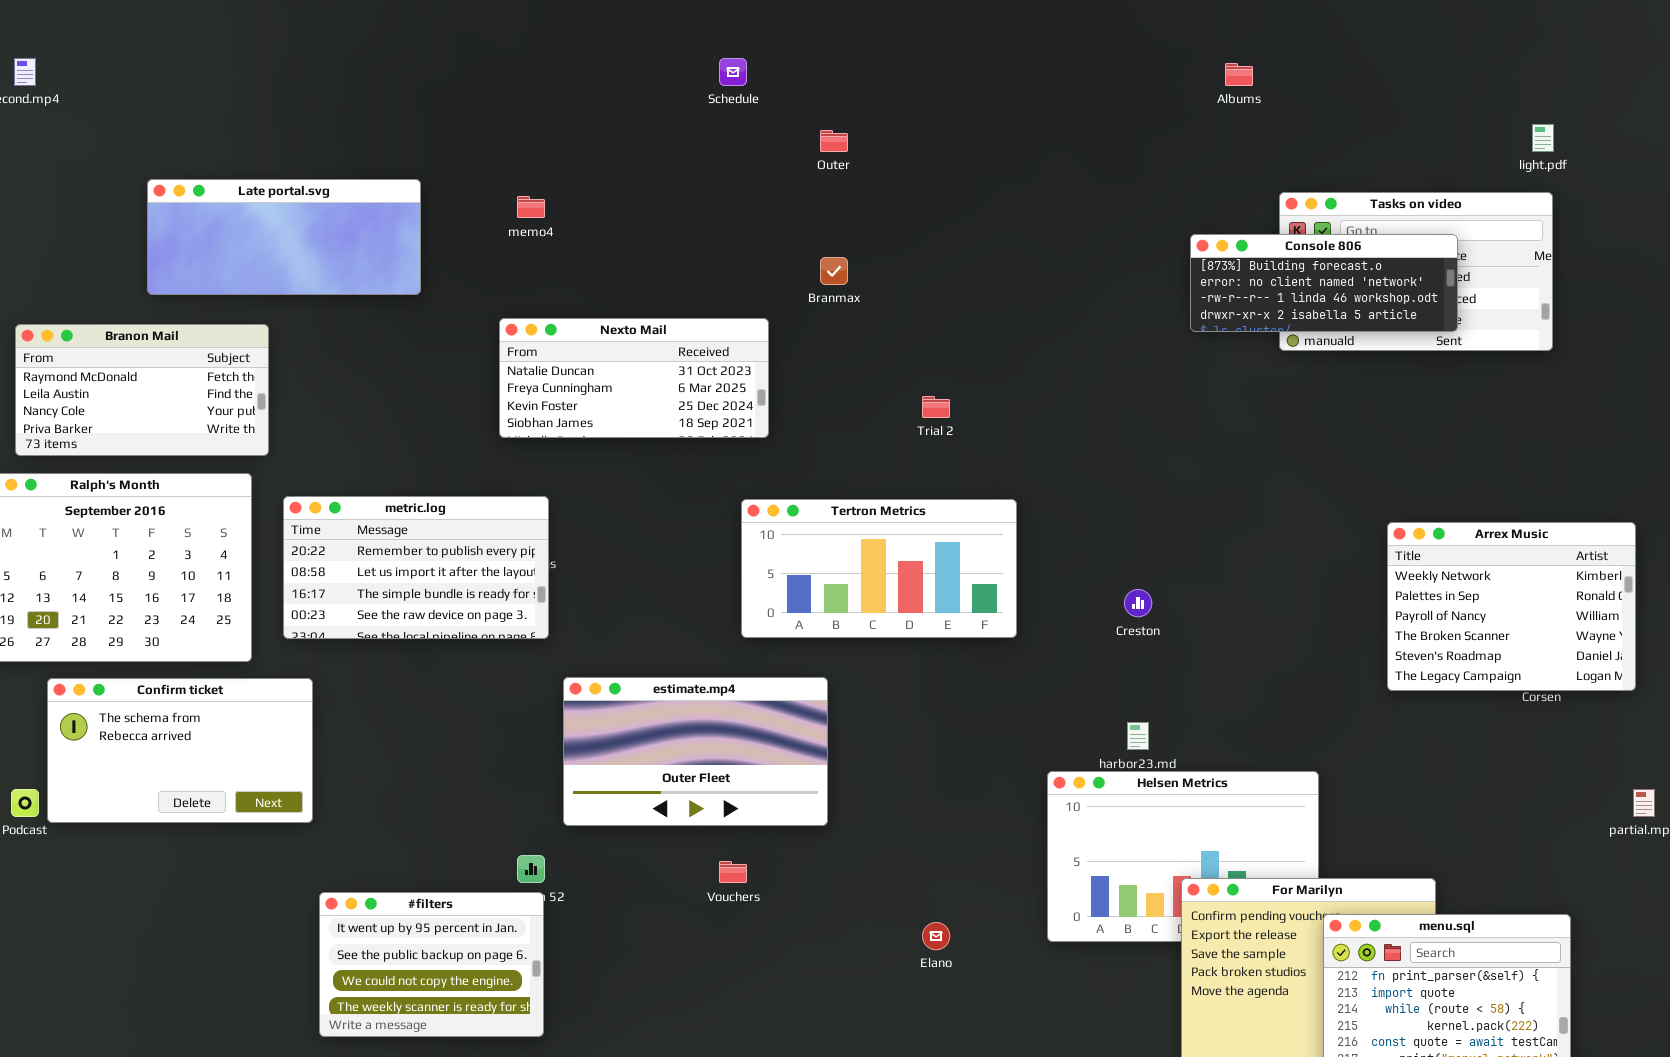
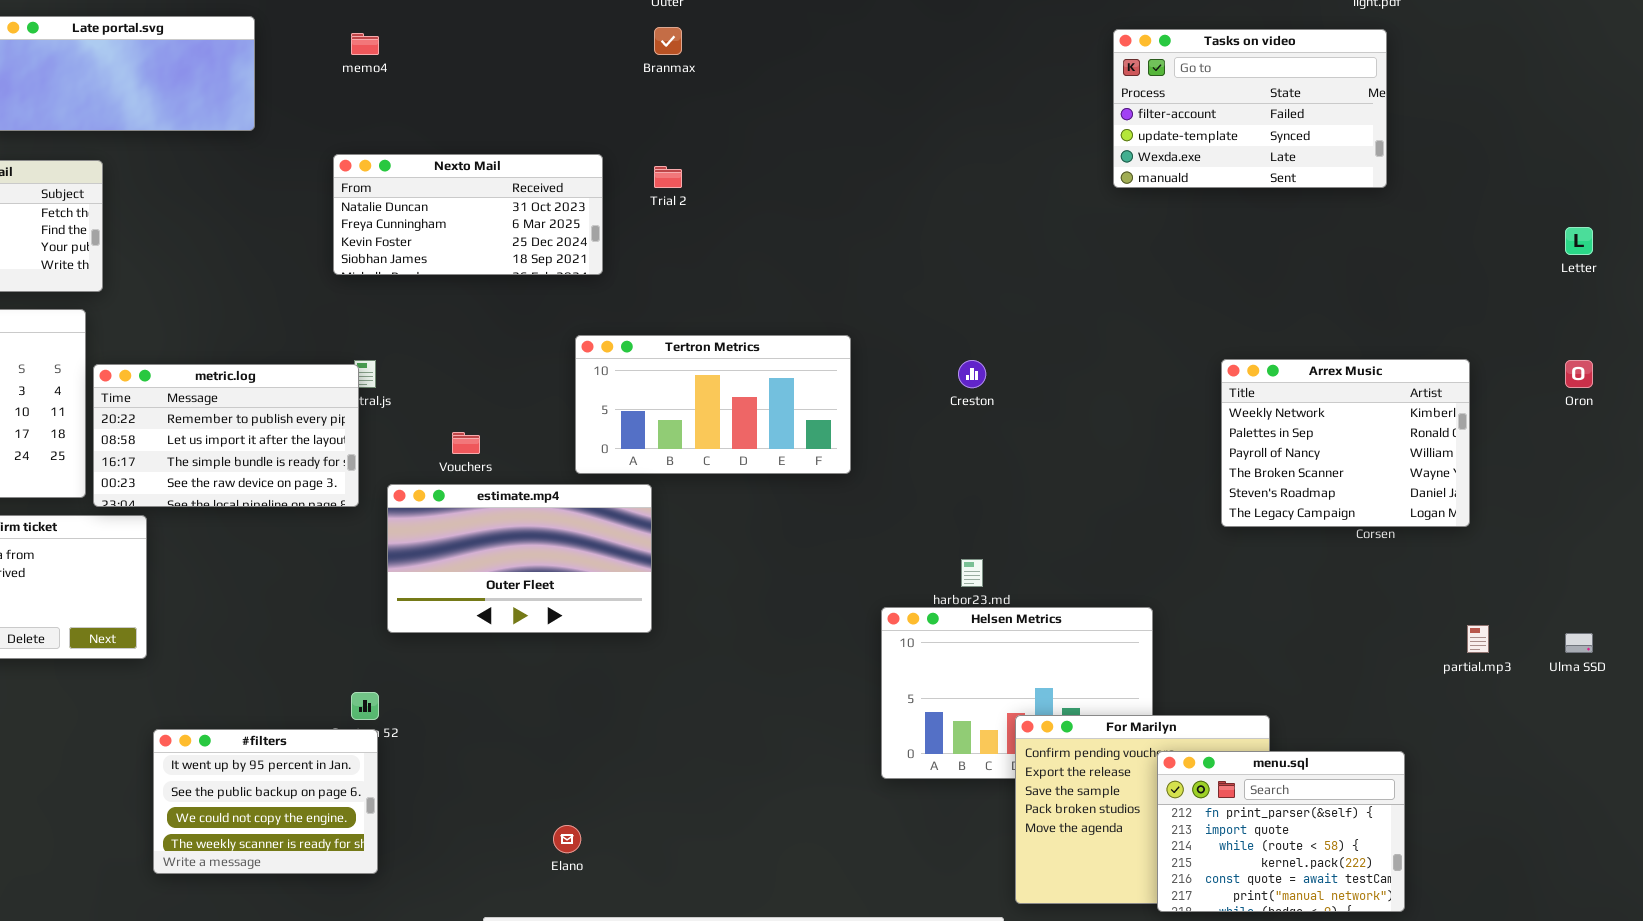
Console 806: [1190,234,1458,332] -> none, closed
Branmax: [820,257,848,285] -> [654,27,682,55], moved
Trial 2: [922,396,950,418] -> [654,166,682,188], moved
metric.log: [283,496,549,639] -> [93,364,359,507], moved
Creston: [1124,589,1152,617] -> [958,360,986,388], moved
estimate.mp4: [563,677,828,826] -> [387,484,652,633], moved
Vouchers: [719,861,747,883] -> [452,432,480,454], moved
Elano: [922,922,950,950] -> [553,825,581,853], moved

